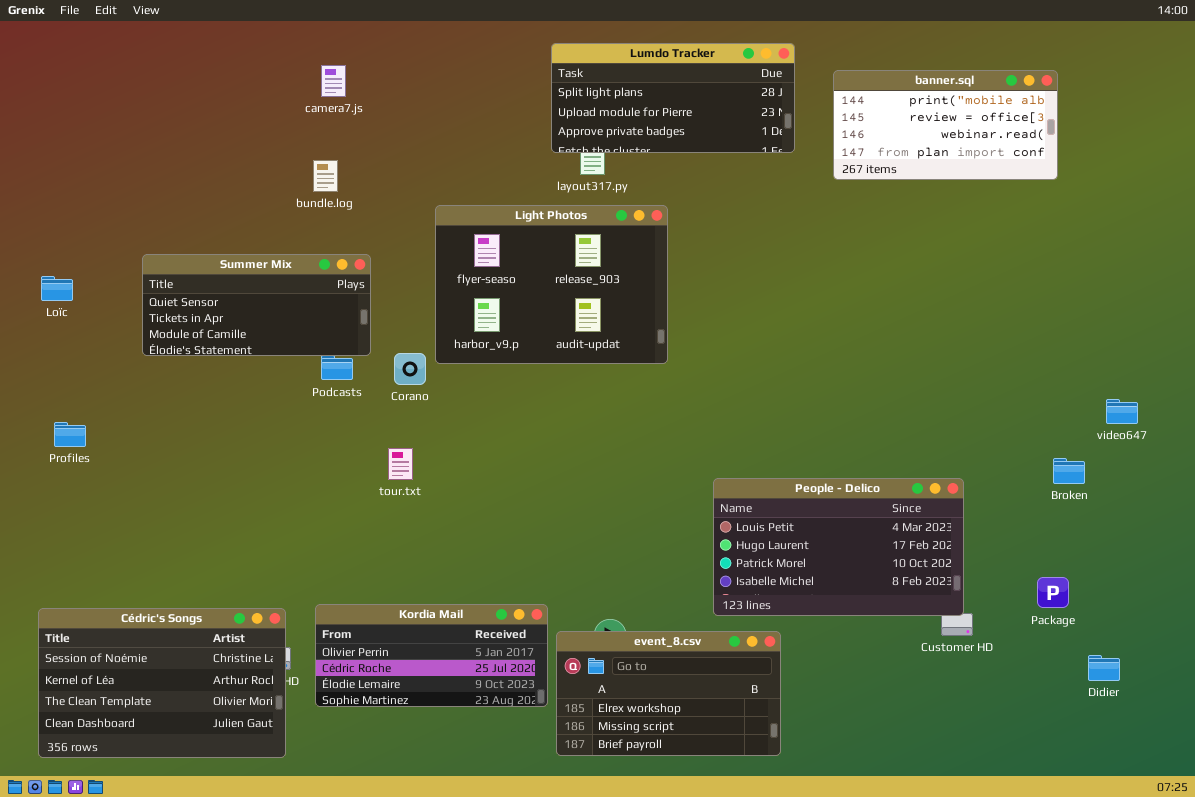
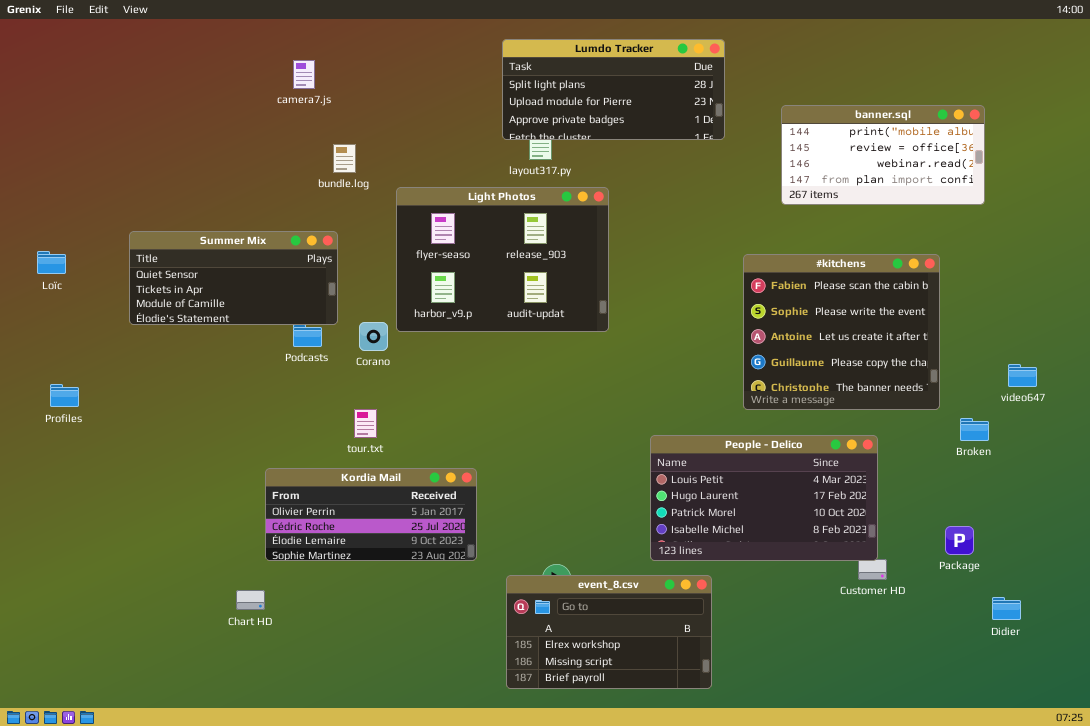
banner.sql: [833,70,1058,180] -> [781,105,985,205], moved
bundle.log: [313,160,338,192] -> [333,144,356,173], moved
#kitchens: none -> [743,254,940,410], opened
Kordia Mail: [315,604,548,707] -> [265,468,477,561], moved
Cédric's Songs: [38,608,286,758] -> none, closed

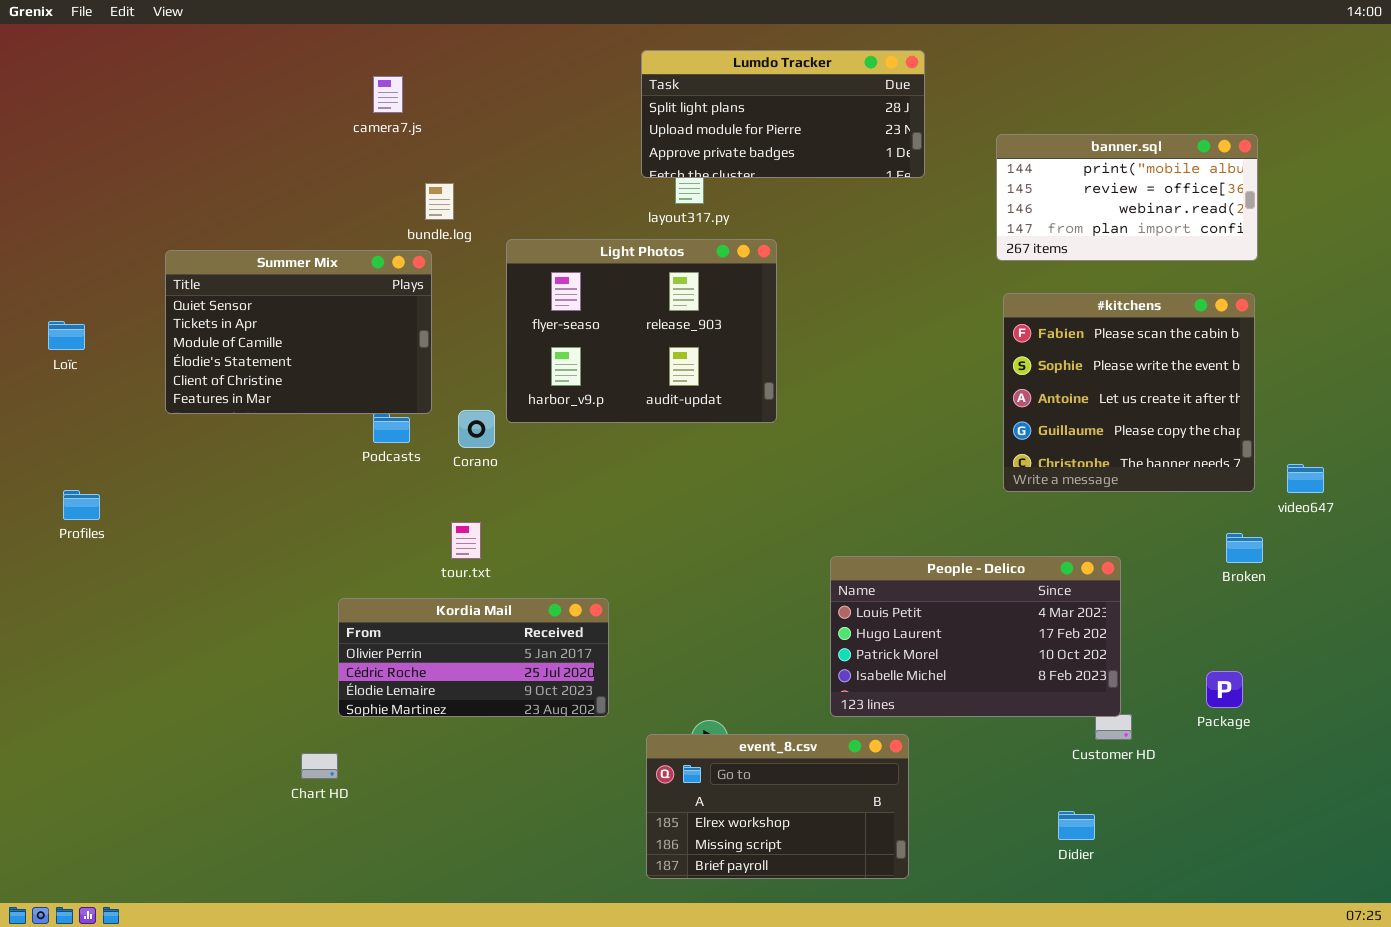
Summer Mix: [129,231,338,325] -> [165,250,432,414], resized
#kitchens: [743,254,940,410] -> [1003,293,1255,492], moved
Didier: [992,597,1021,620] -> [1058,811,1095,840], moved

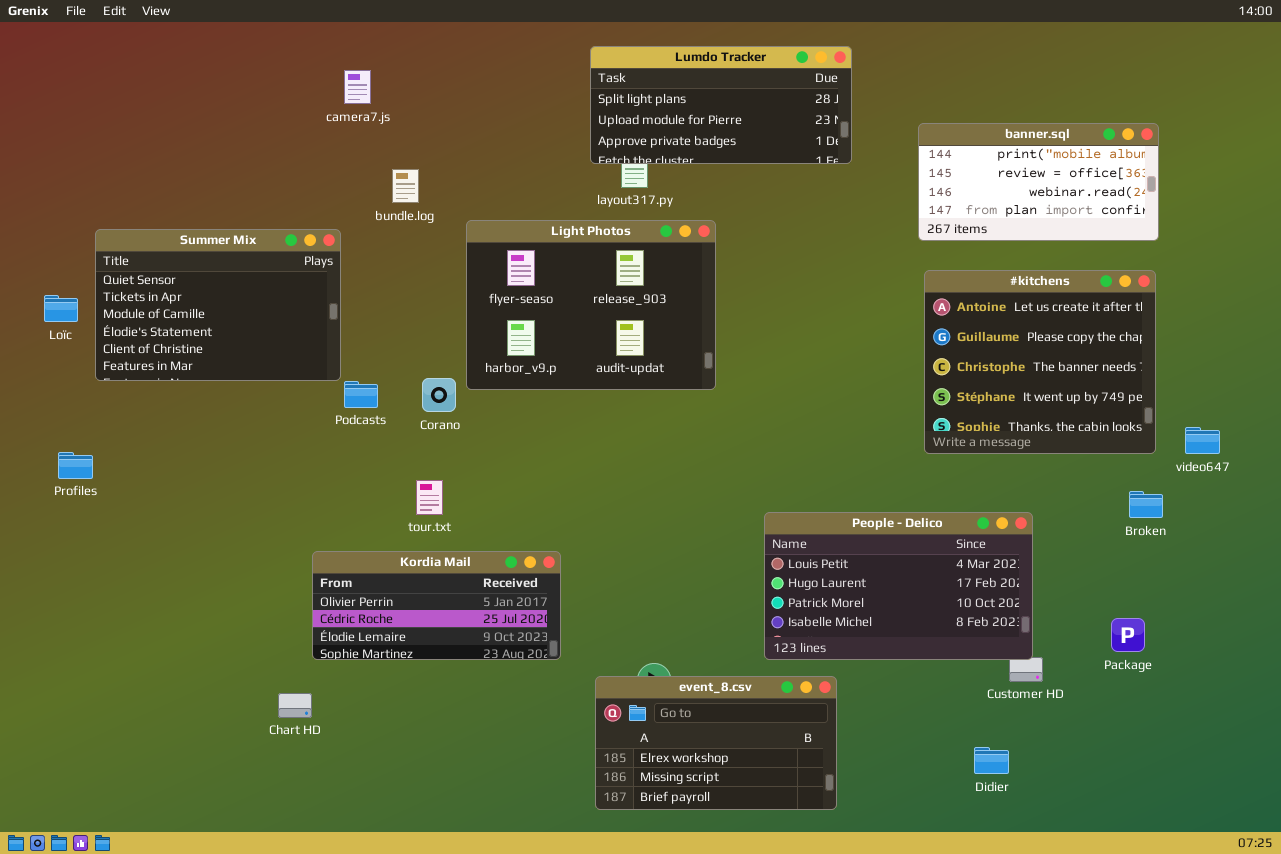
Summer Mix: [165,250,432,414] -> [95,229,341,381], moved
#kitchens: [1003,293,1255,492] -> [924,270,1156,454], scrolled down 2 rows

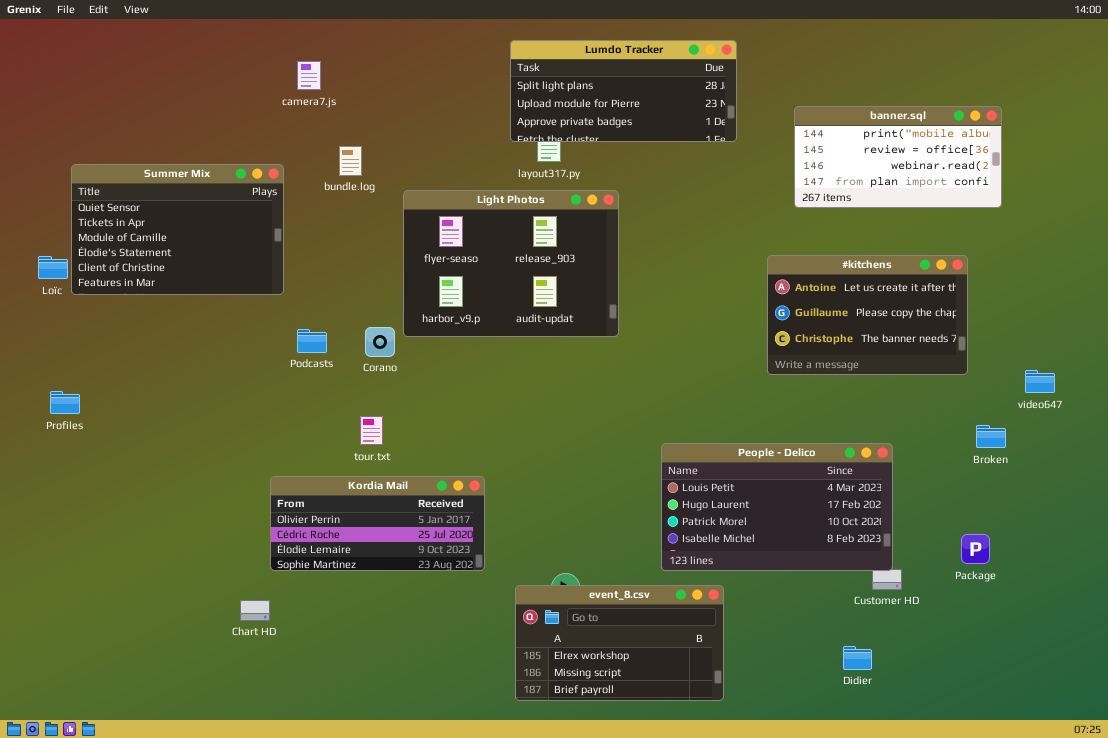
Summer Mix: [95,229,341,381] -> [71,164,284,295], moved
#kitchens: [924,270,1156,454] -> [767,255,968,375], moved, resized

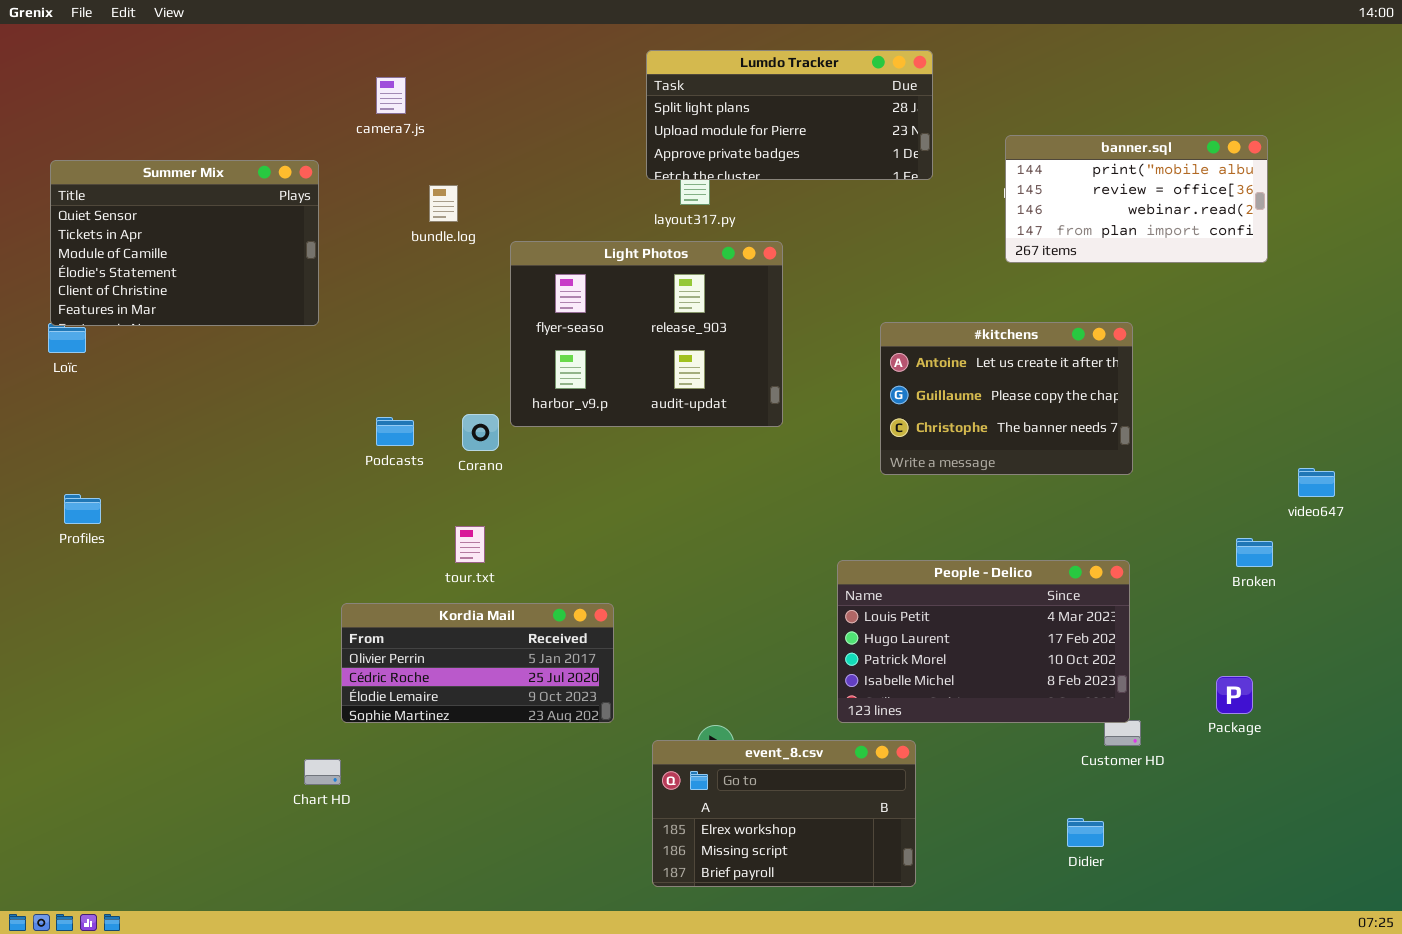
Summer Mix: [71,164,284,295] -> [50,160,319,326], moved
#kitchens: [767,255,968,375] -> [880,322,1133,475], moved

